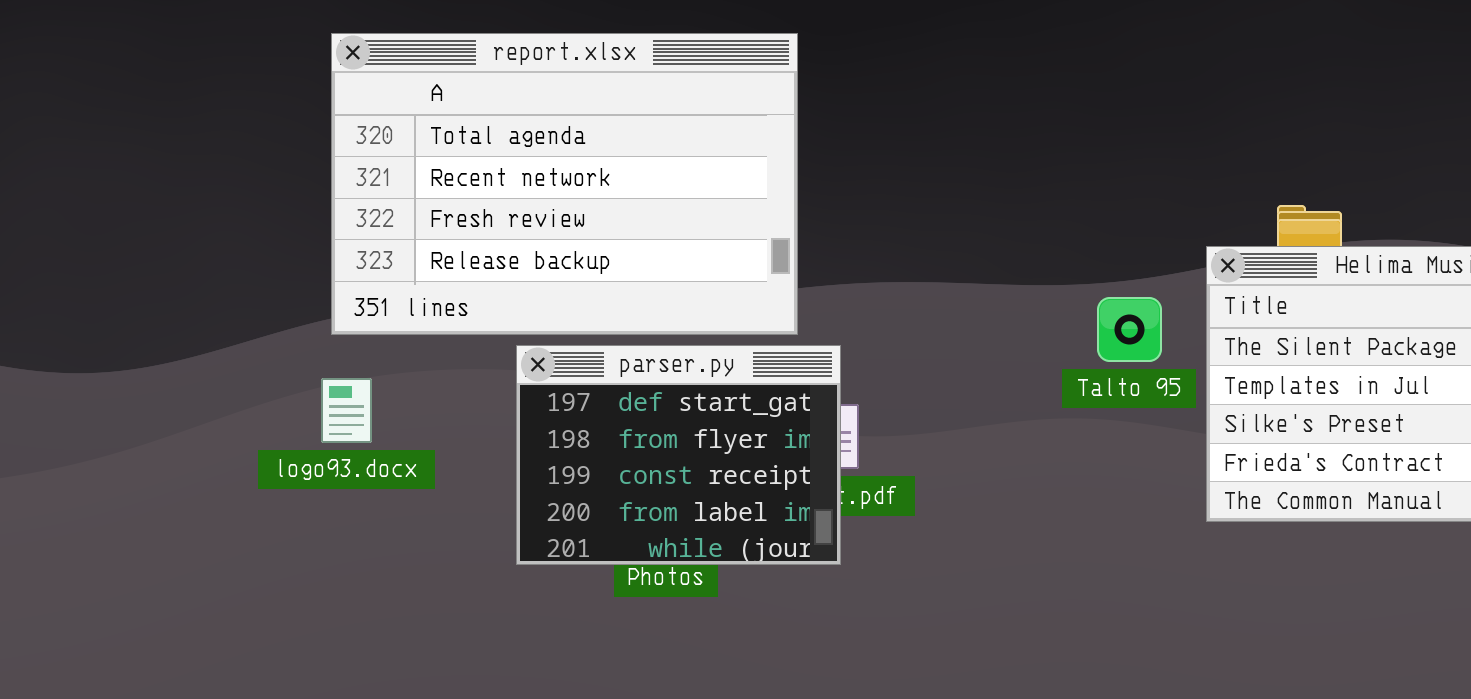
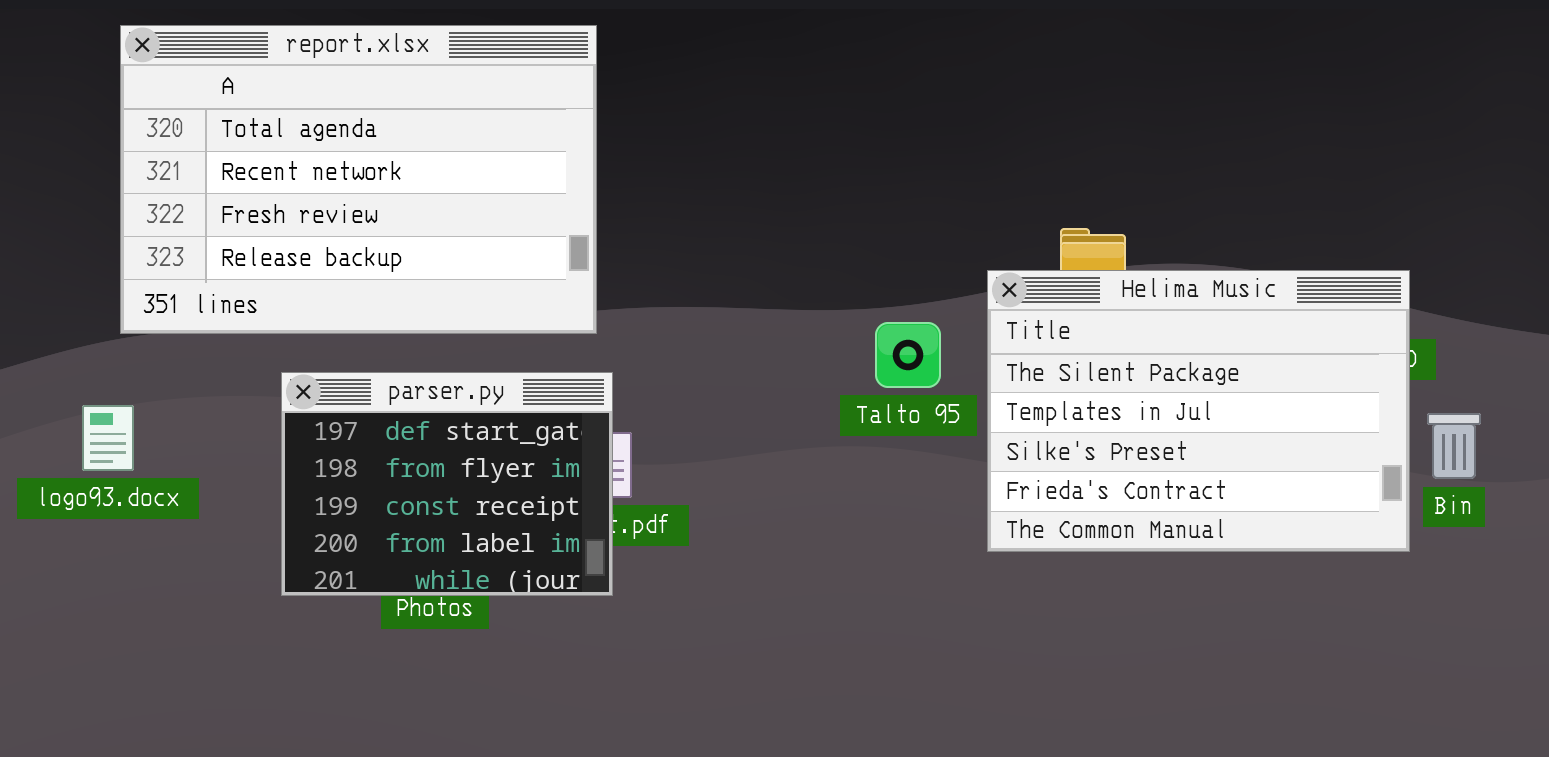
report.xlsx: [331,33,798,335] -> [120,25,597,334], moved

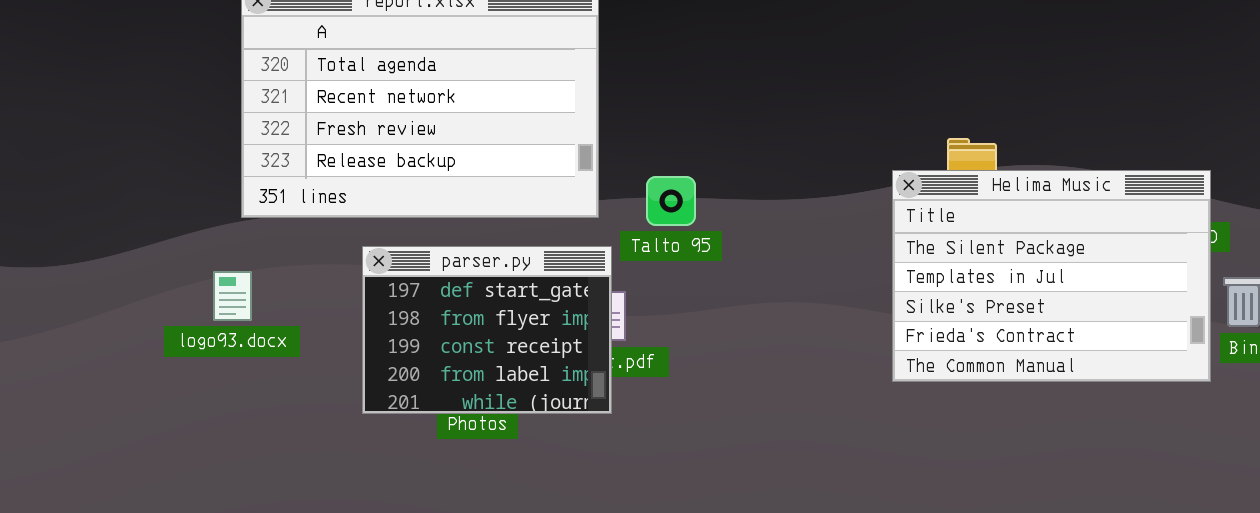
Talto 95: [875,322,941,388] -> [646,176,696,226], moved

